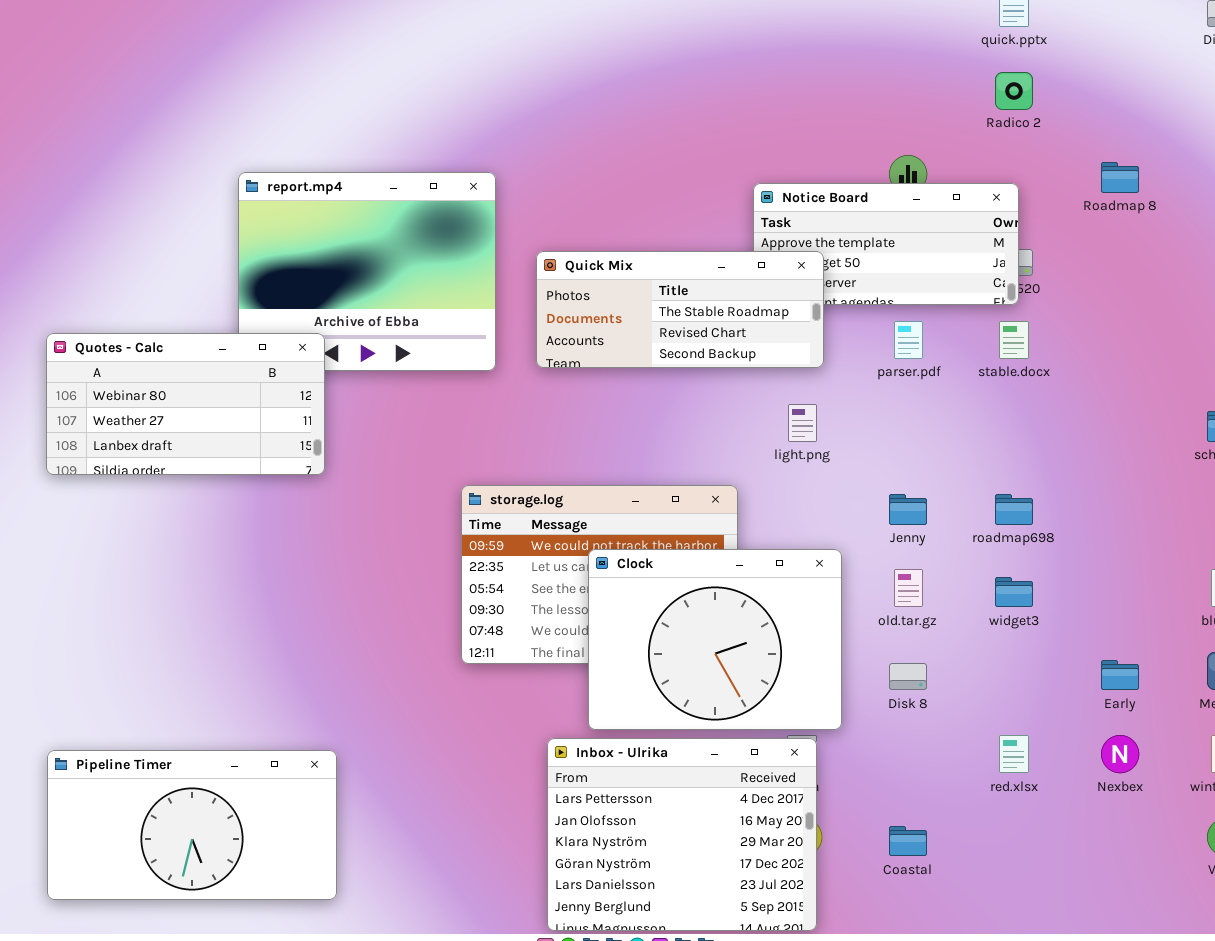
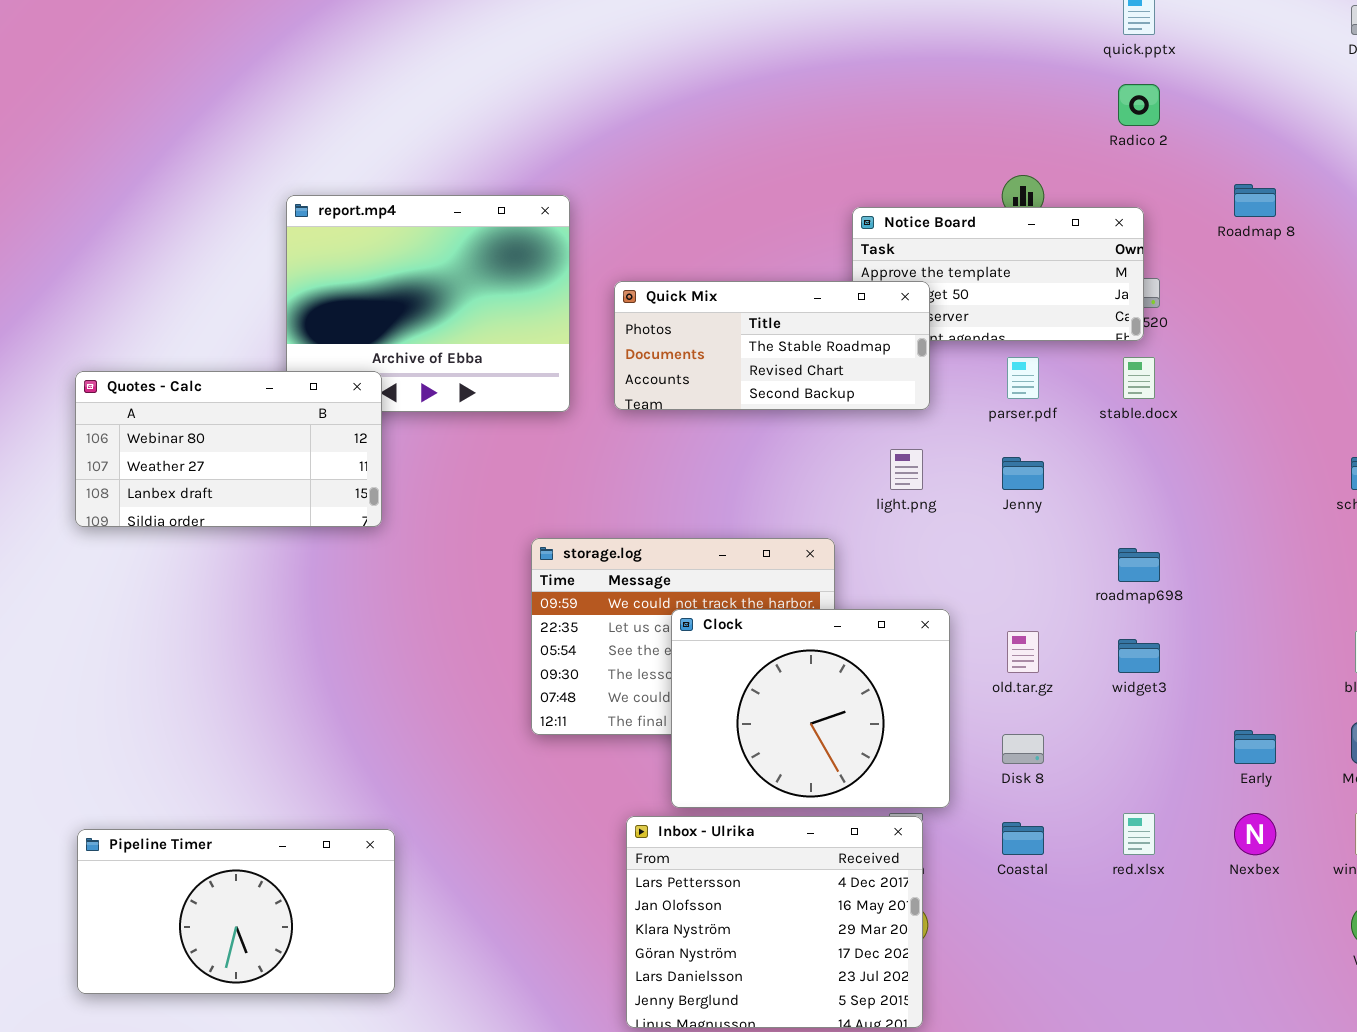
Jenny: [889,494,927,525] -> [1002,457,1044,490], moved
Coastal: [889,826,927,856] -> [1002,822,1044,855], moved

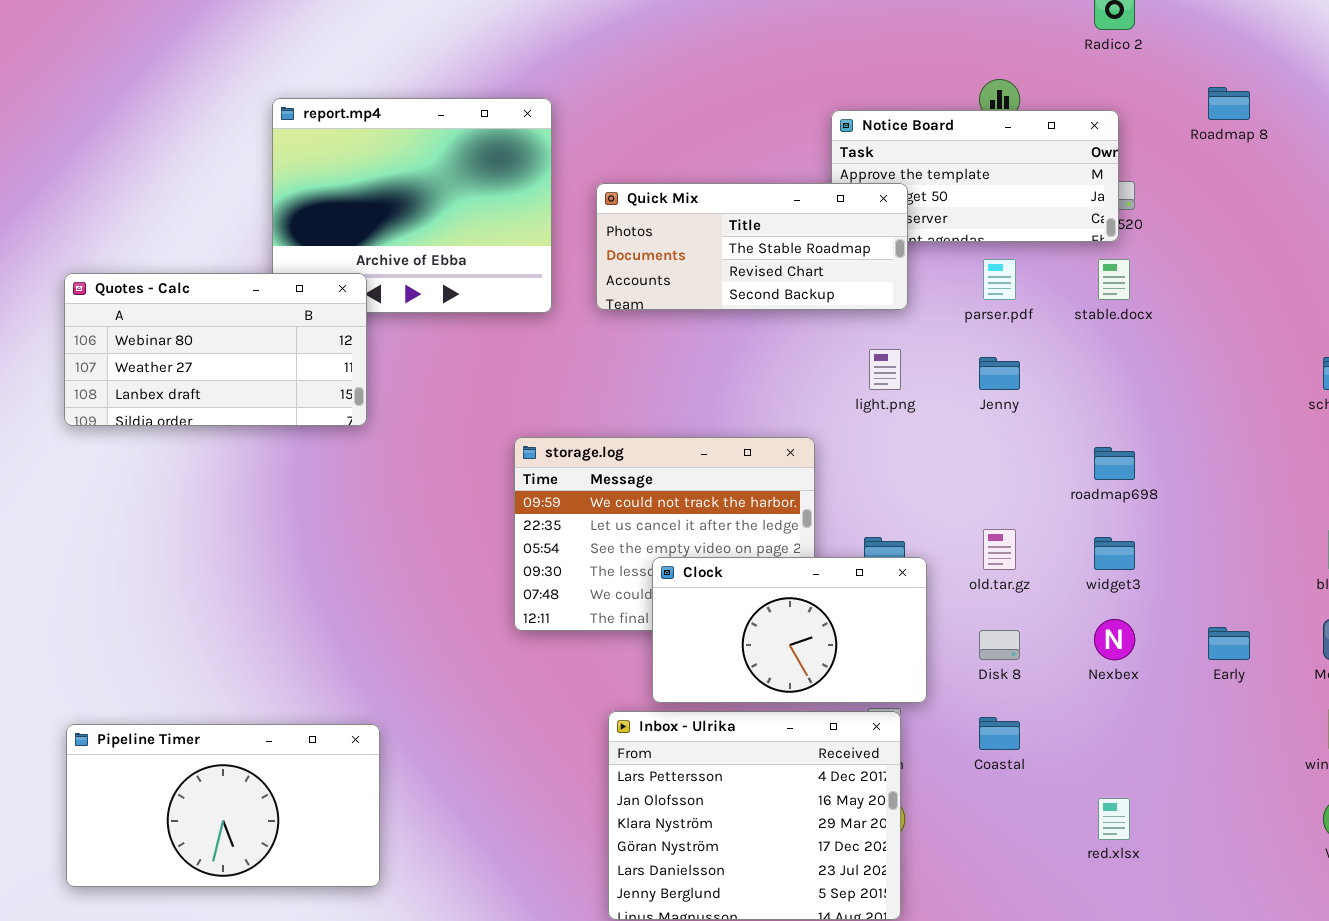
Clock: [671,609,950,808] -> [652,557,927,703], resized
red.xlsx: [1123,813,1155,855] -> [1098,798,1130,840], moved
Nexbex: [1234,813,1276,855] -> [1094,619,1135,660], moved

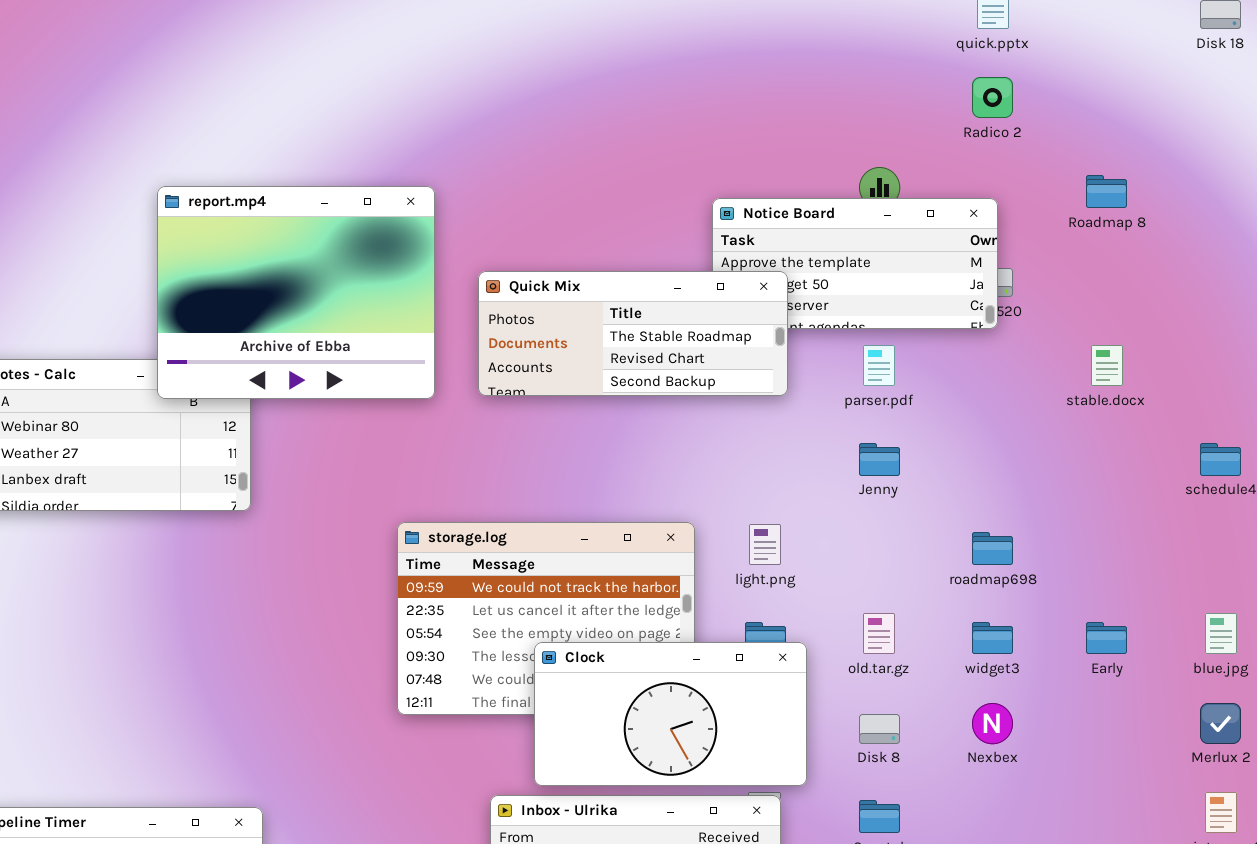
report.mp4: [272,98,552,313] -> [157,186,435,399], raised
stable.docx: [1098,259,1130,300] -> [1091,345,1123,386], moved
light.png: [869,349,901,390] -> [749,524,781,565], moved
Early: [1208,627,1250,660] -> [1086,622,1127,654], moved

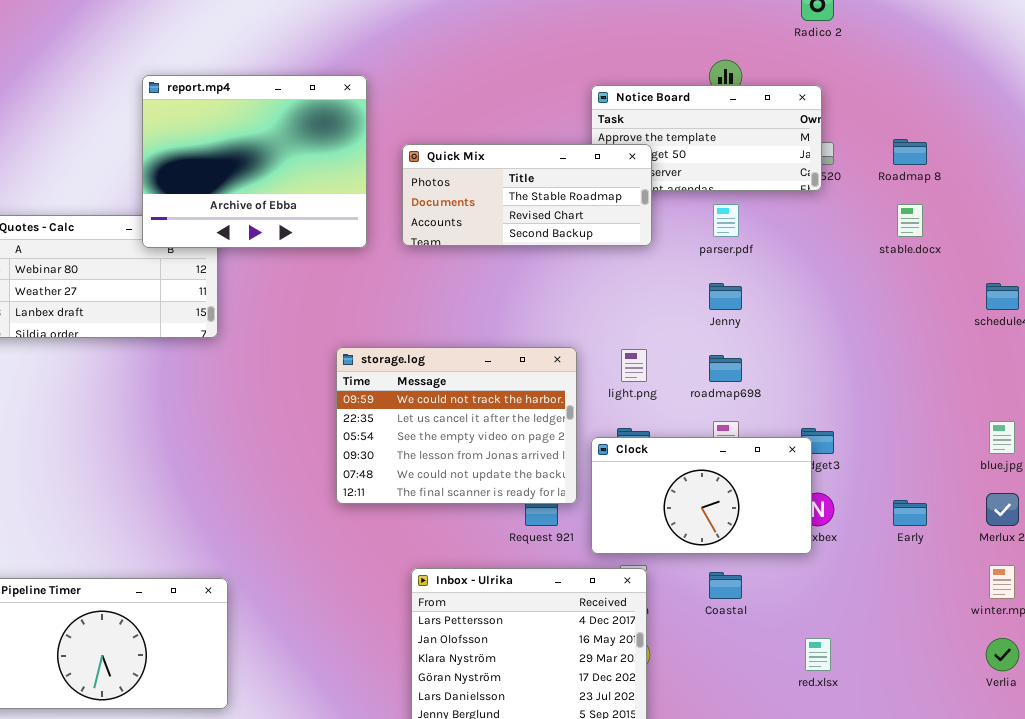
Roadmap 8: [1086,175,1127,208] -> [893,139,927,165], moved
roadmap698: [972,532,1013,565] -> [709,355,742,382], moved
Early: [1086,622,1127,654] -> [893,500,927,526], moved
Clock: [534,642,807,786] -> [591,437,812,554], moved

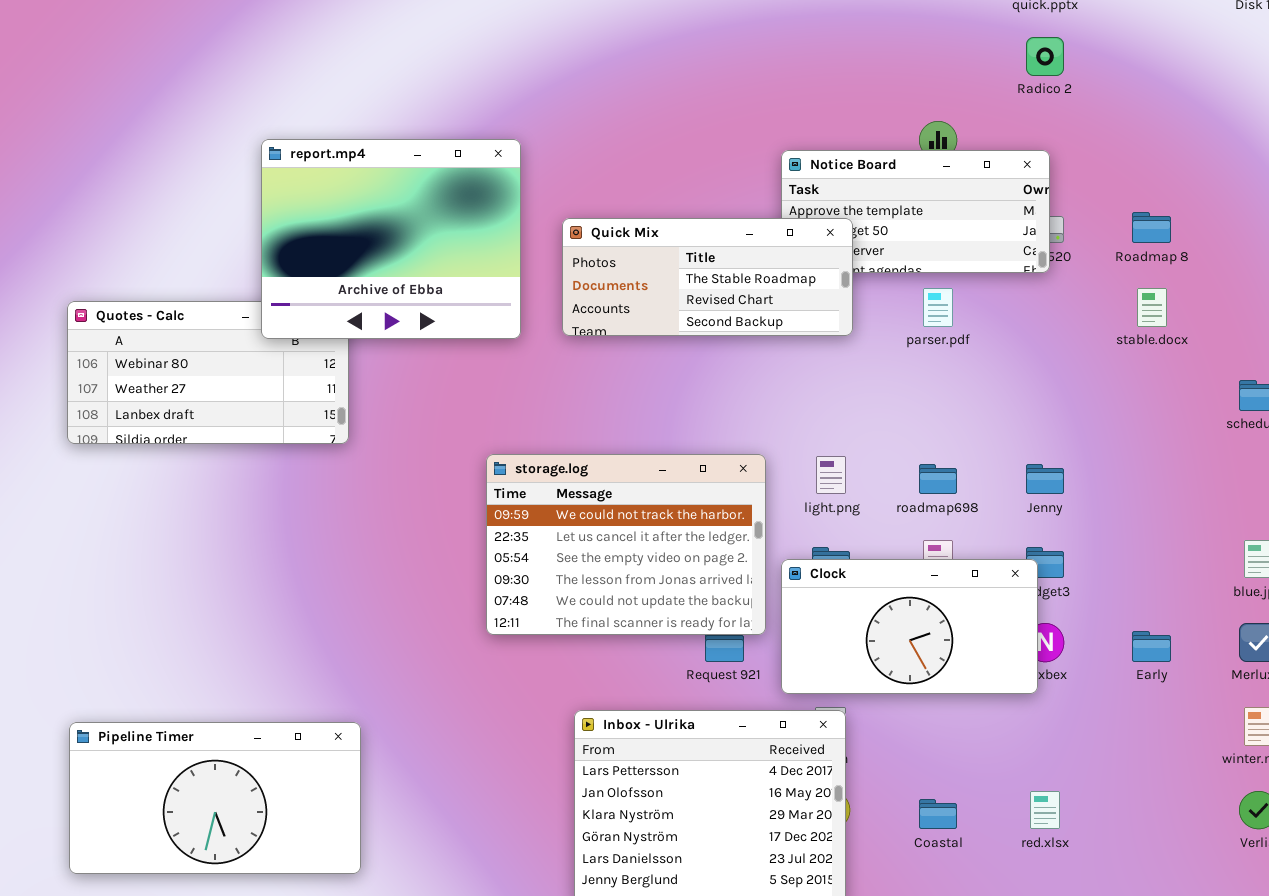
Jenny: [709,283,742,310] -> [1026,464,1064,494], moved
Coastal: [709,572,742,599] -> [919,799,957,829], moved

